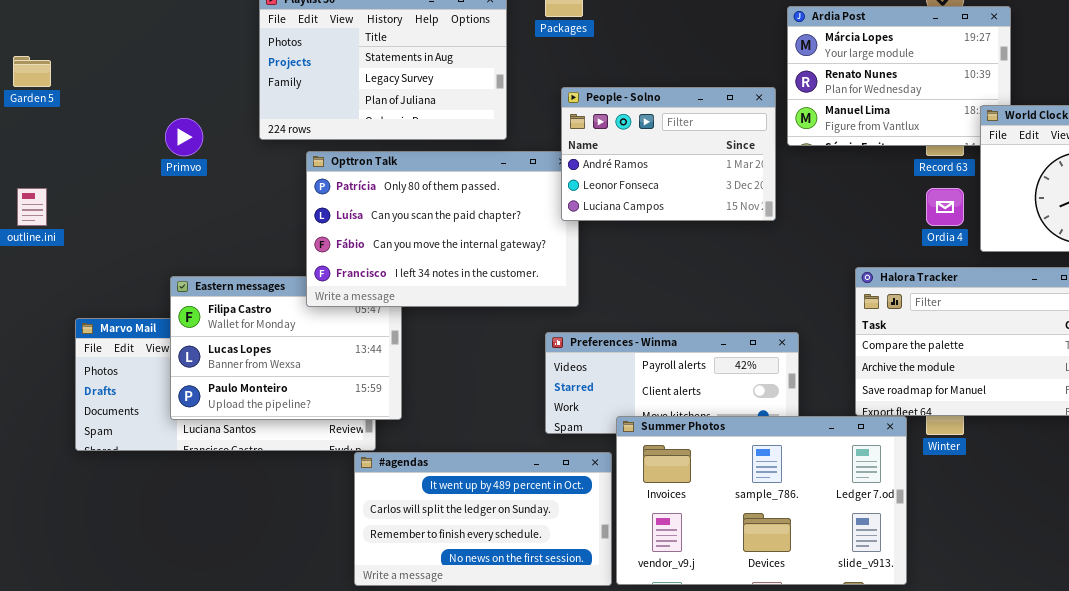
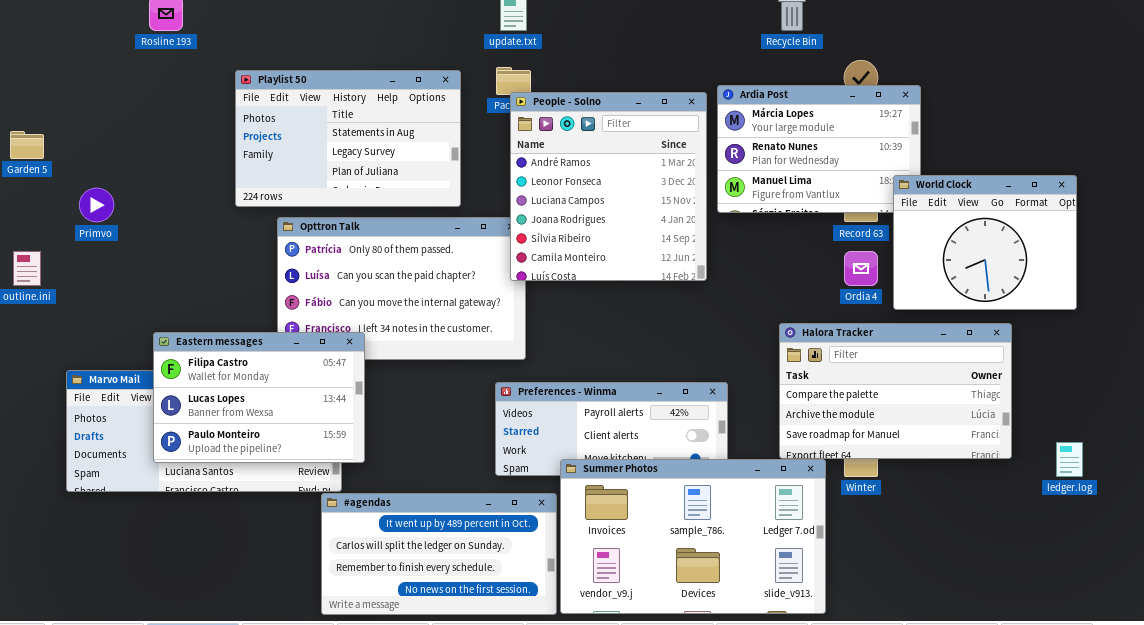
People - Solno: [561,87,776,221] -> [510,92,707,281], resized
Primvo: [165,118,203,156] -> [79,188,114,222], moved
Eastern messages: [170,276,402,420] -> [153,332,365,463], raised

